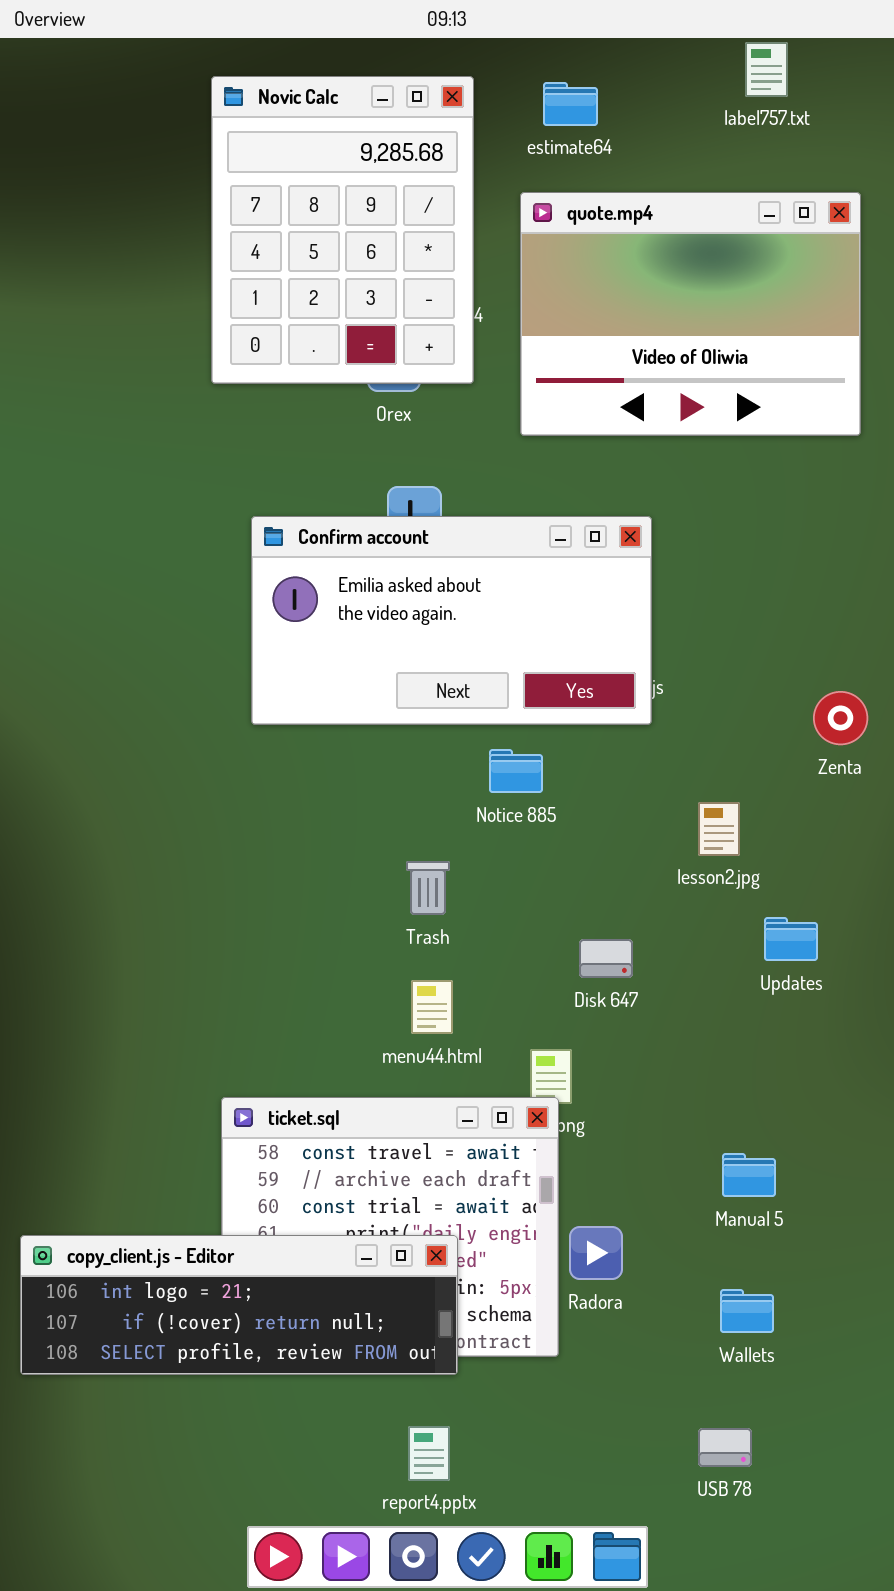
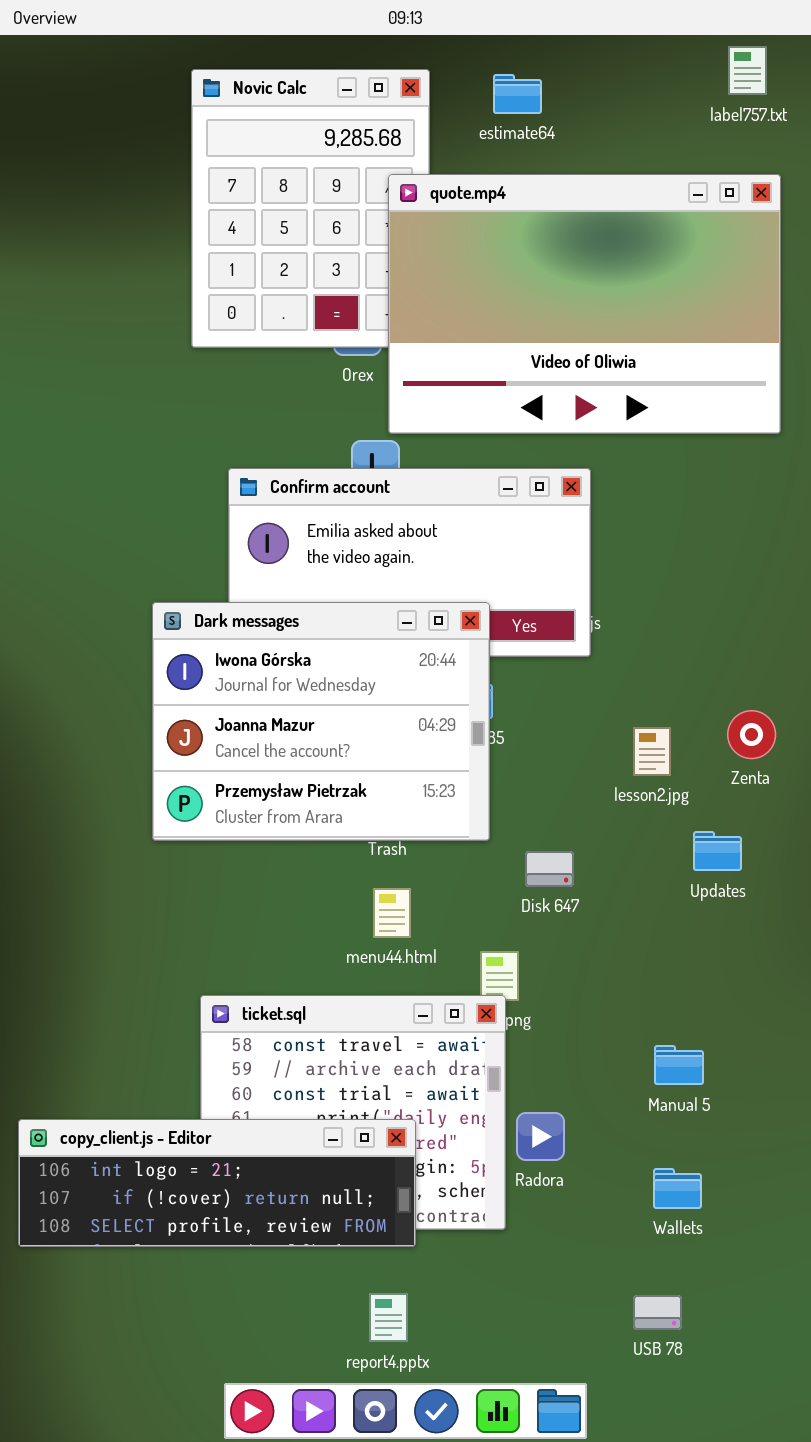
label757.txt: [745,42,788,97] -> [728,46,767,95], moved
quote.mp4: [520,192,861,436] -> [388,174,781,434], resized
Dark messages: none -> [152,602,490,841], opened
Zenta: [813,691,868,745] -> [727,710,776,759], moved

